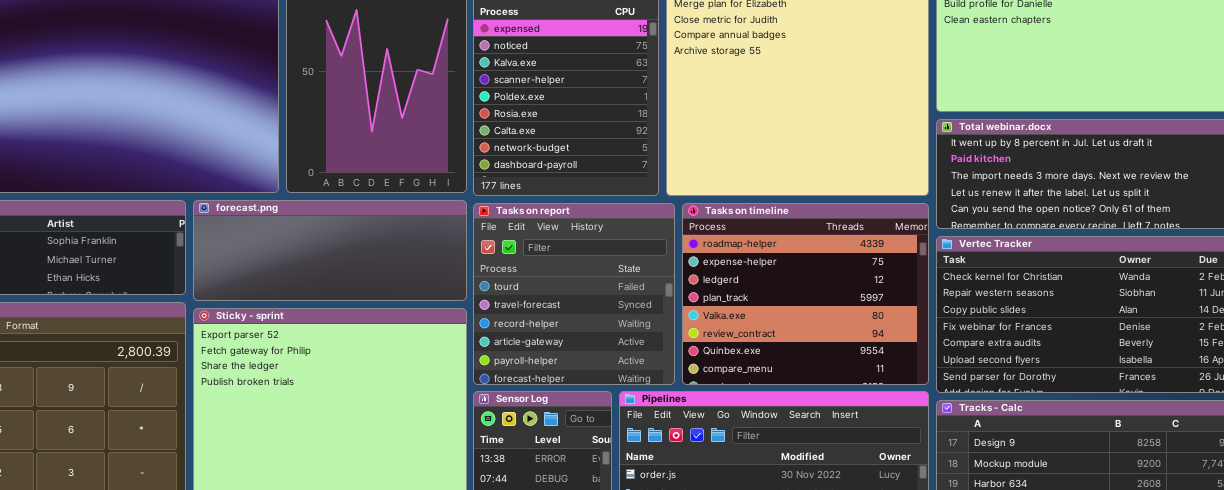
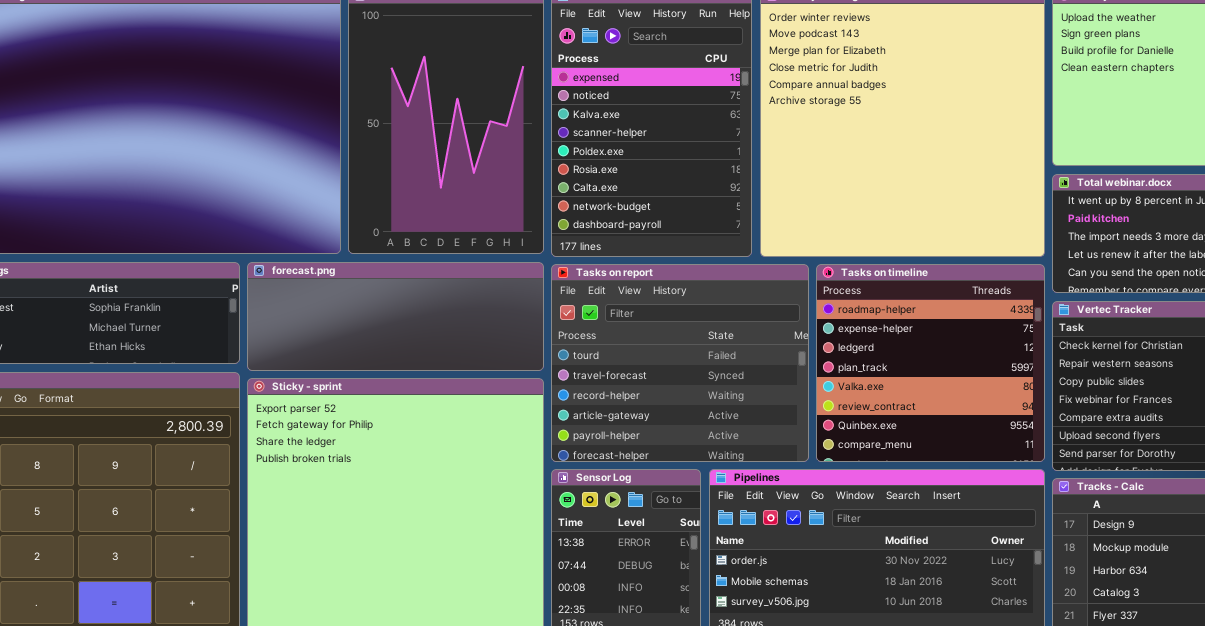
Tasks on report: [473,203,675,385] -> [551,264,809,462], resized
Tasks on timeline: [682,203,929,385] -> [816,264,1045,462], resized

